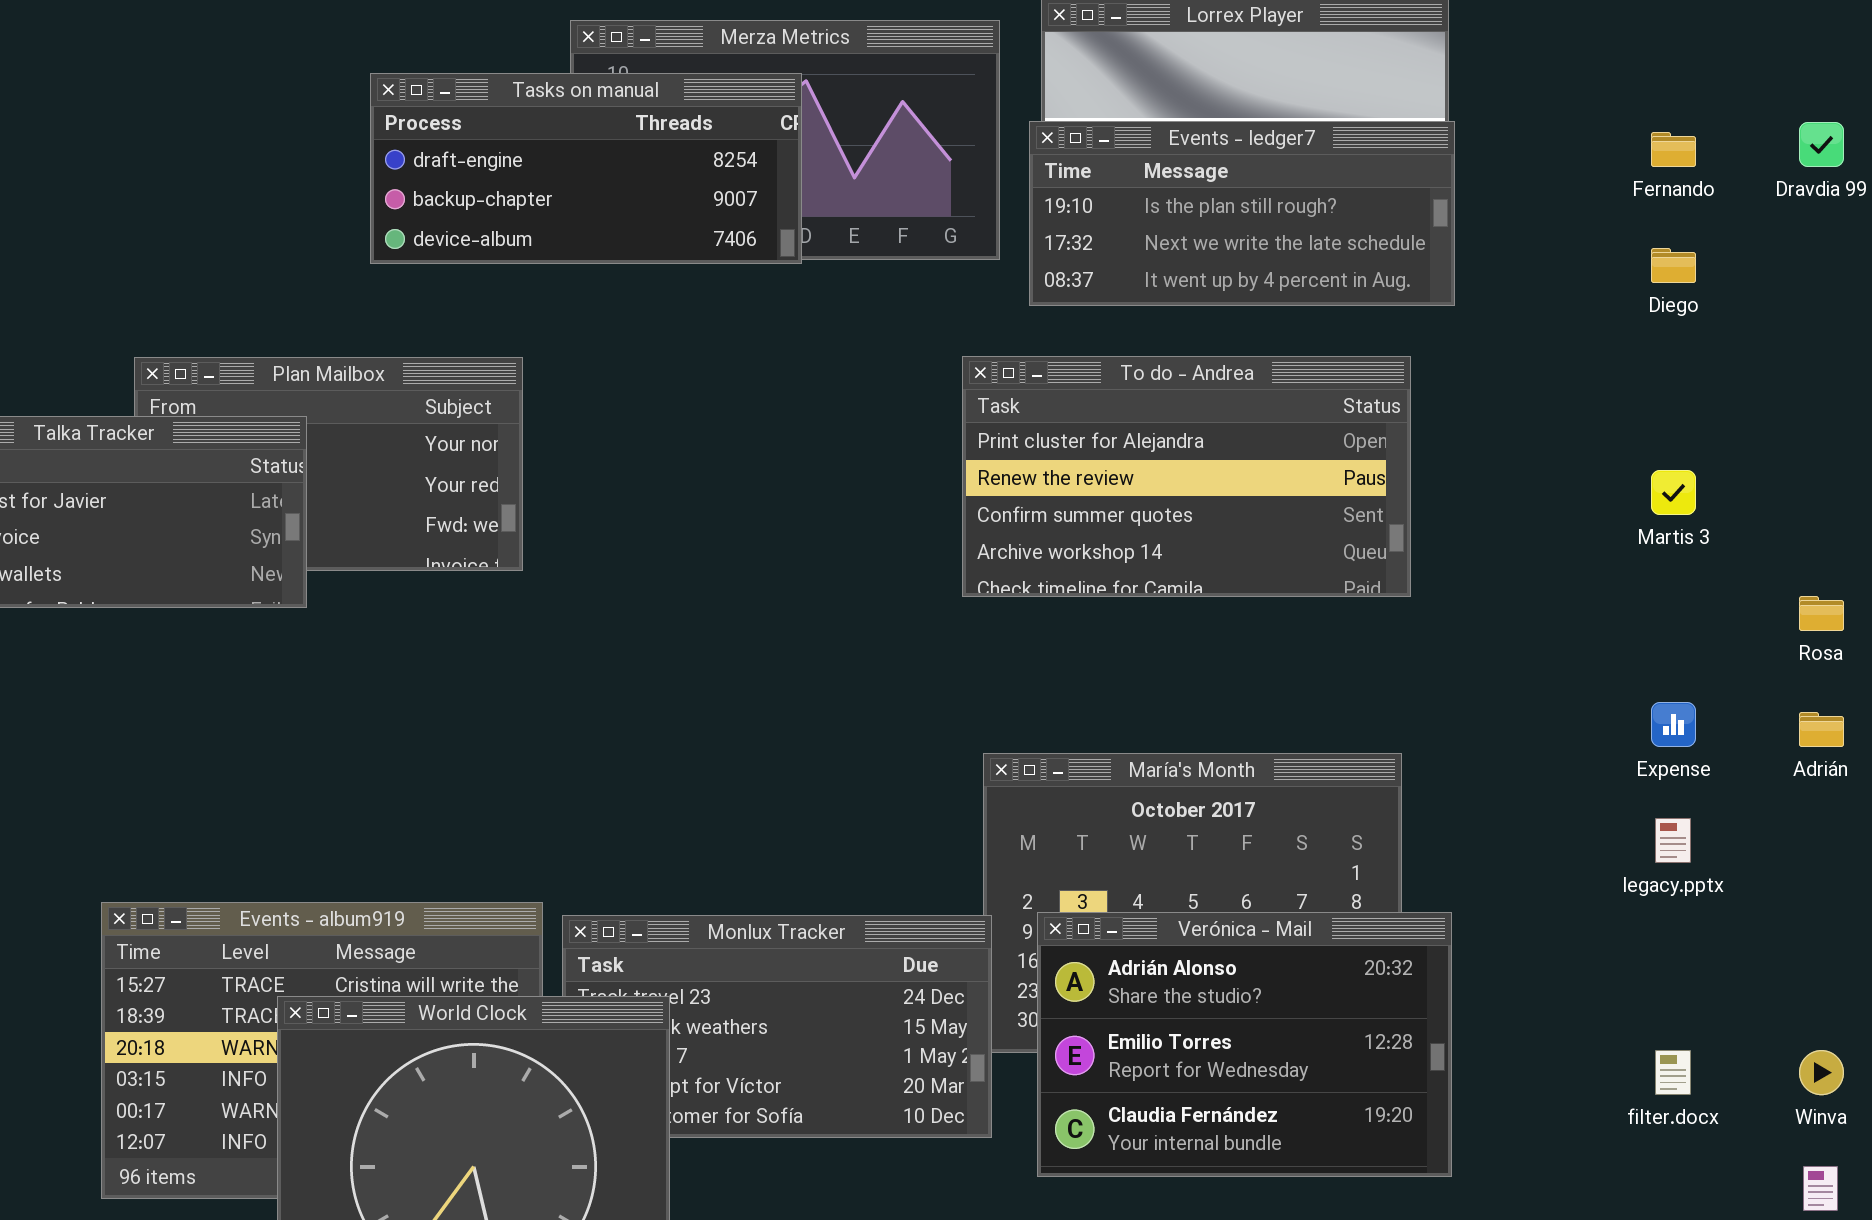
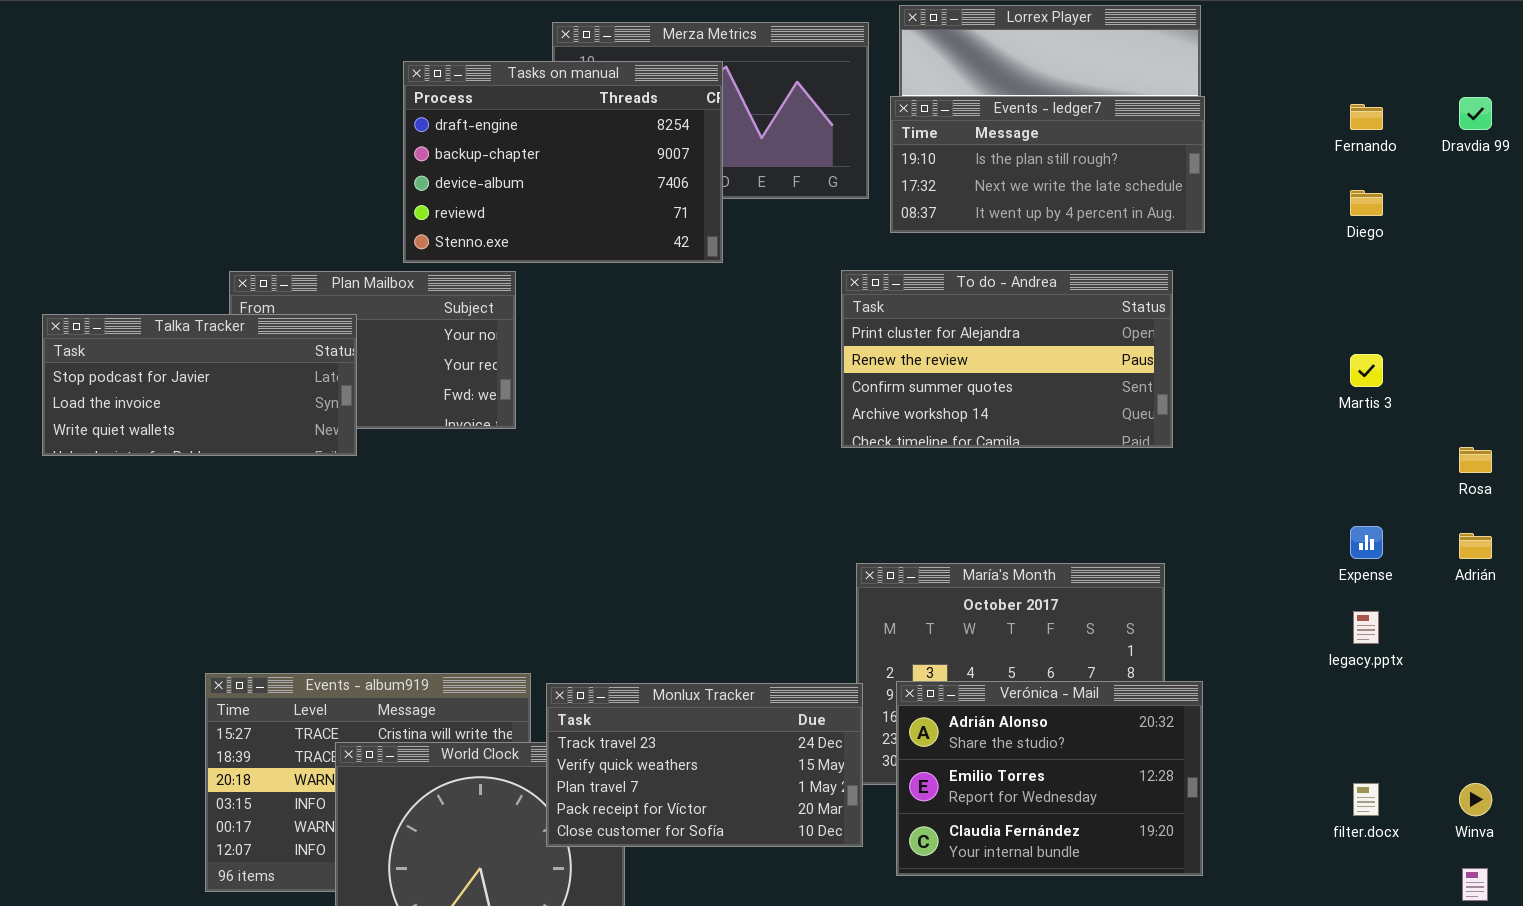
Tasks on manual: [370,73,802,264] -> [403,61,723,263], resized
Monlux Tracker: [562,915,992,1138] -> [546,683,863,847], raised

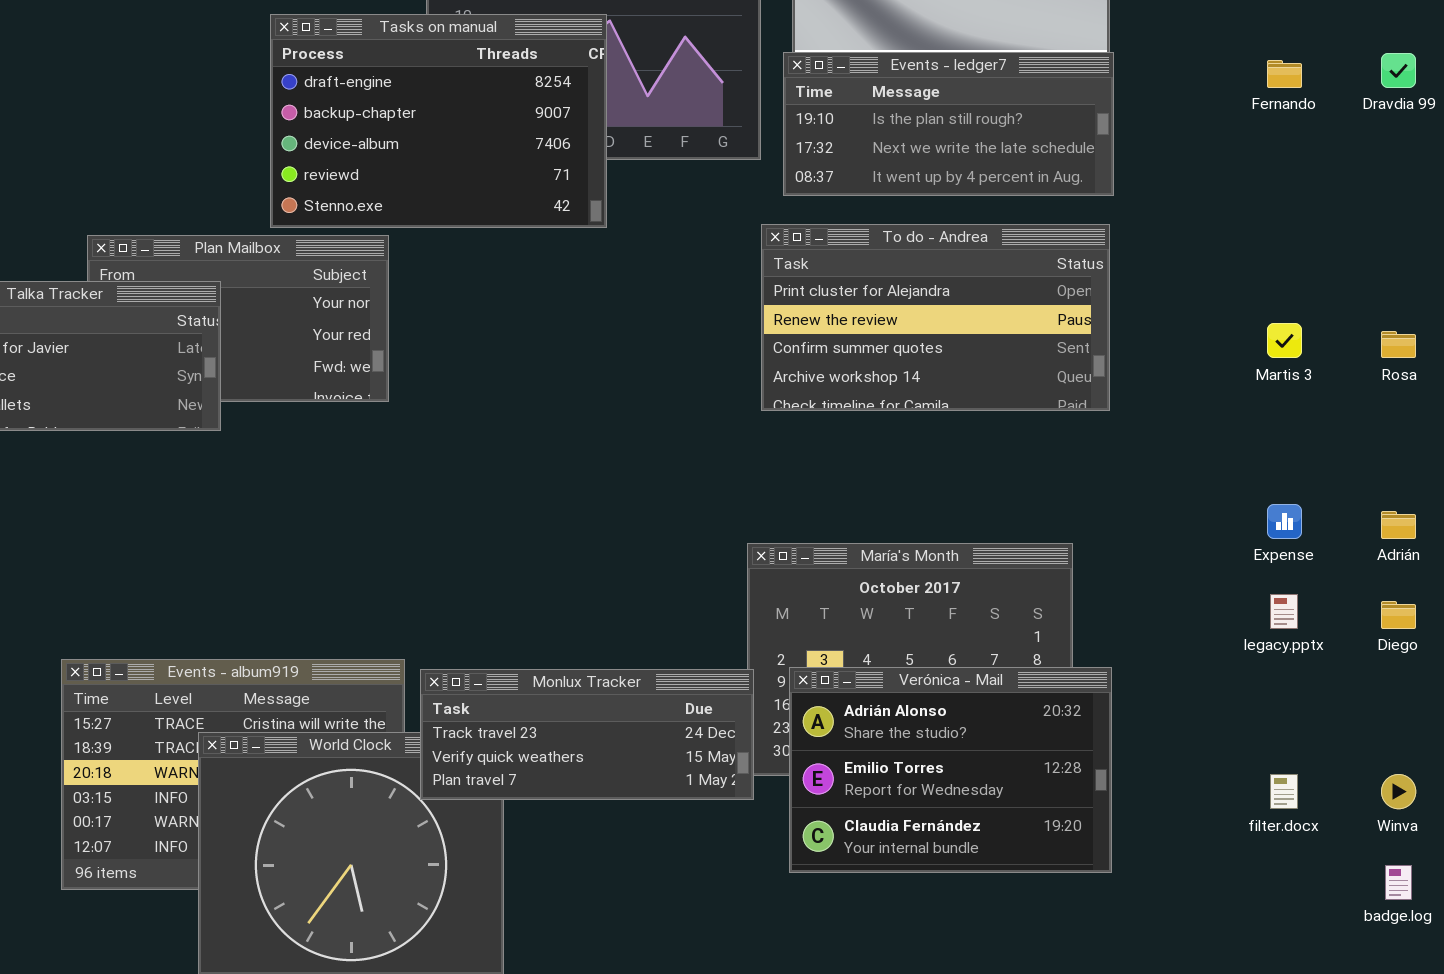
Diego: [1350,190,1383,216] -> [1381,601,1416,629], moved
To do - Andrea: [841,270,1173,448] -> [761,224,1110,411], moved
Rosa: [1459,447,1492,473] -> [1381,331,1416,358], moved
Monlux Tracker: [546,683,863,847] -> [420,669,754,800], resized

